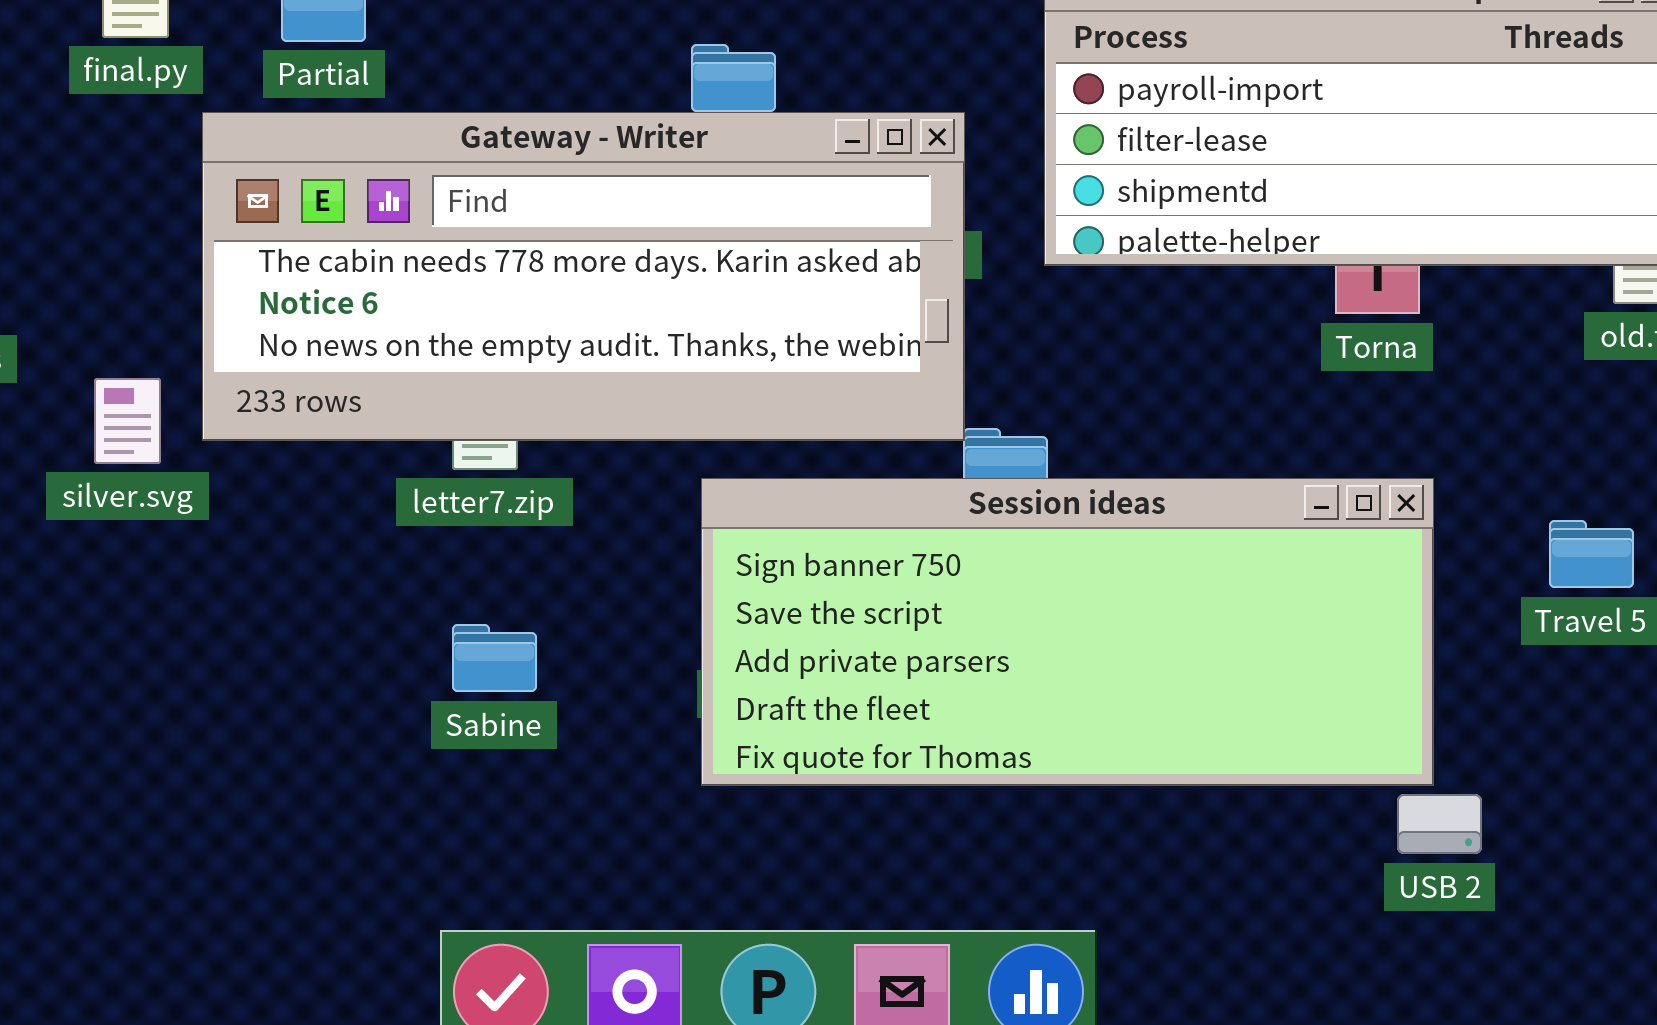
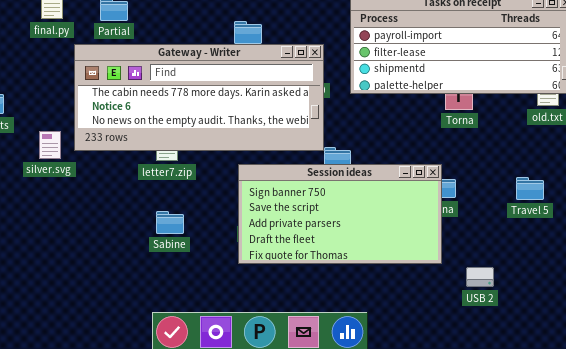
Session ideas: [701,478,1434,786] -> [238,164,442,264], resized

